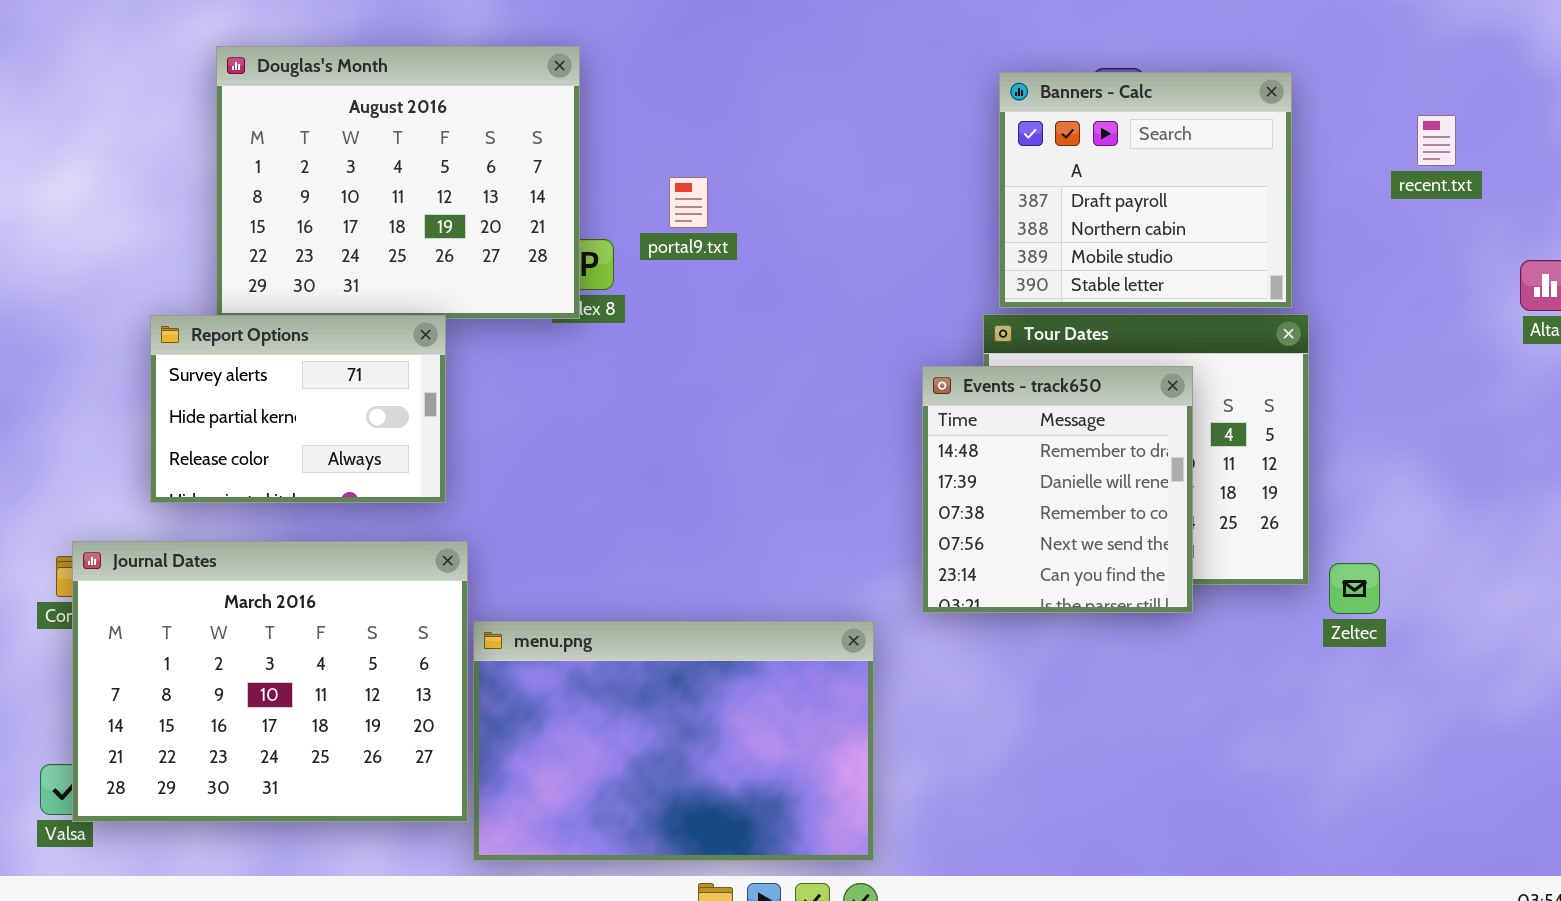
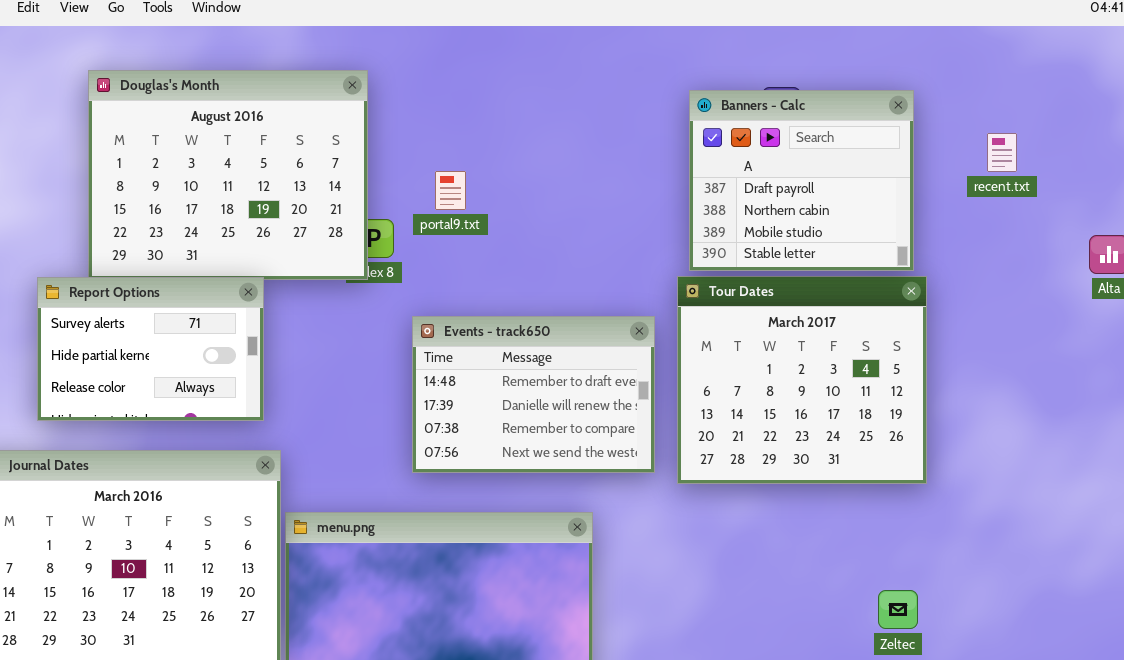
recent.txt: [1417,115,1456,166] -> [987,133,1017,172], moved
Events - track650: [922,366,1193,613] -> [412,316,655,473], moved, resized
Zeltec: [1329,563,1380,614] -> [878,590,918,629], moved

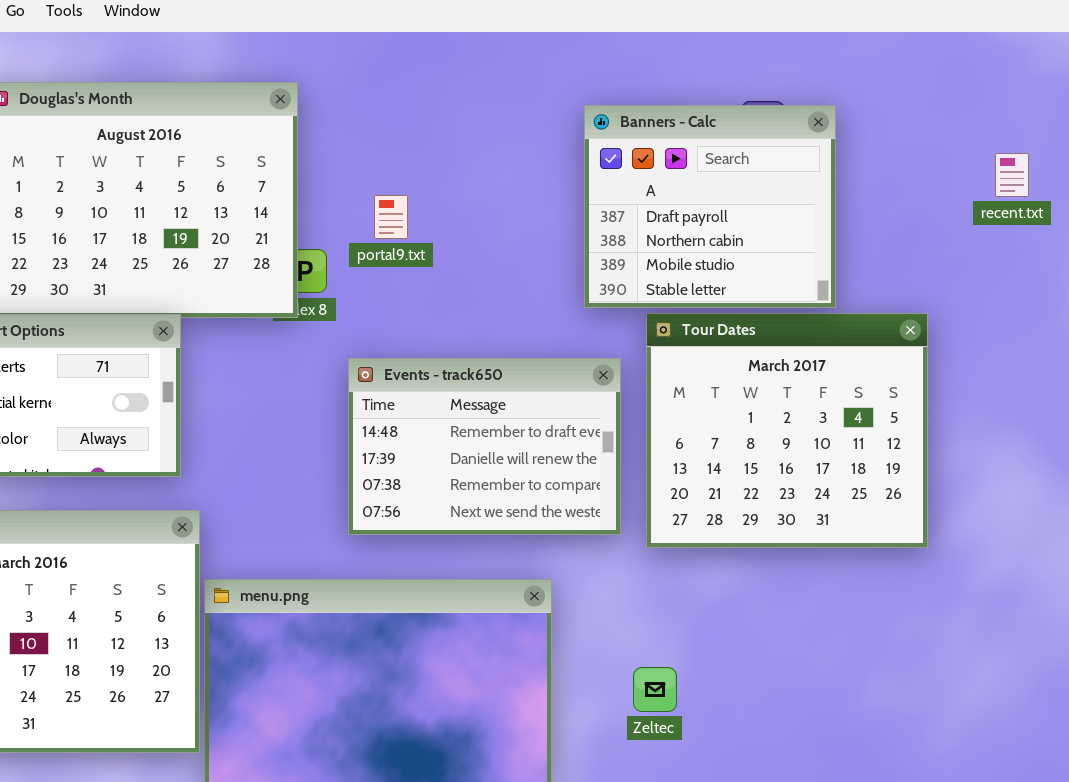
Banners - Calc: [689,90,914,271] -> [584,105,836,308], moved
Zeltec: [878,590,918,629] -> [633,667,677,712], moved

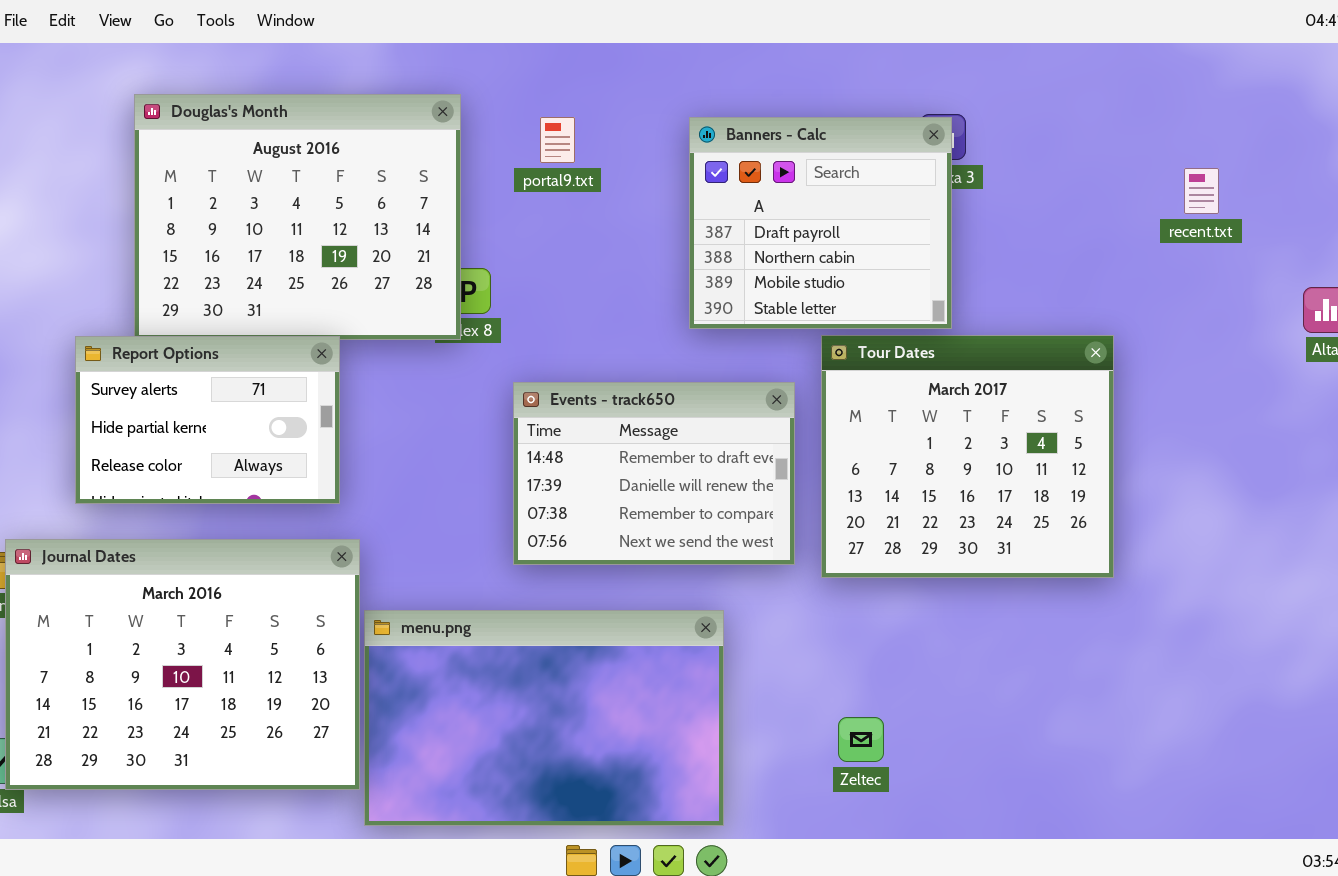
Banners - Calc: [584,105,836,308] -> [689,117,952,329], moved
portal9.txt: [374,195,408,239] -> [540,117,575,163], moved
Zeltec: [633,667,677,712] -> [838,717,884,762], moved

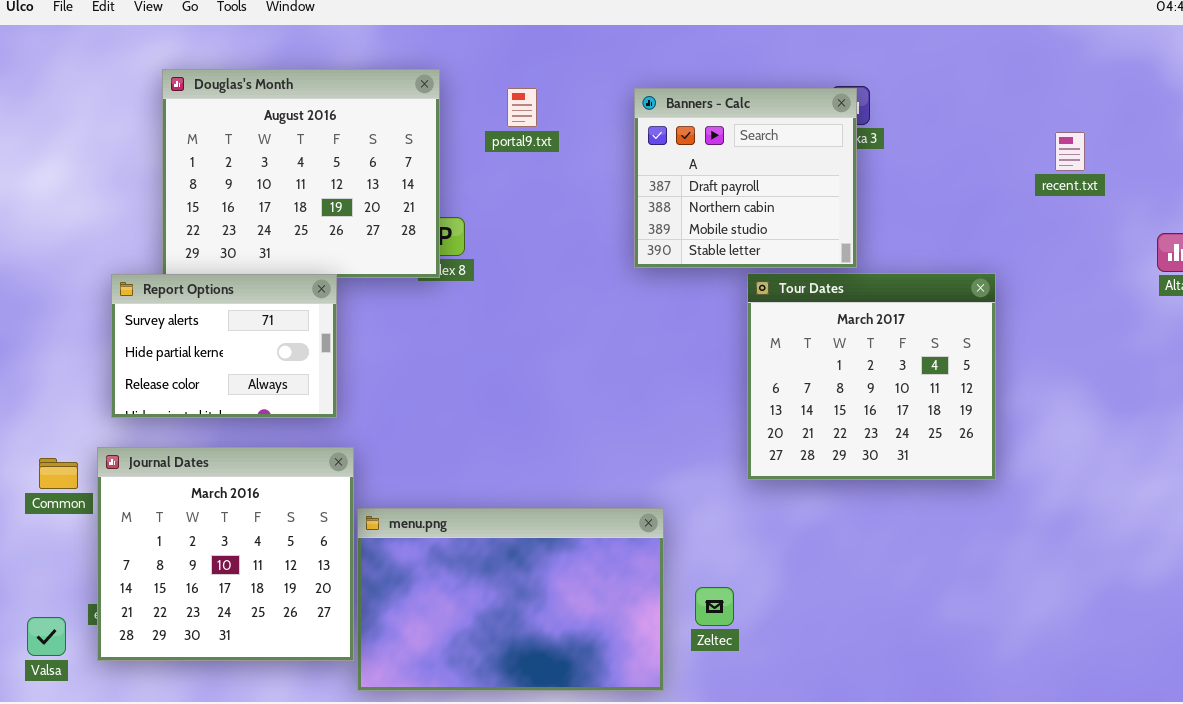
Events - track650: [513,382,795,565] -> none, closed
Journal Dates: [5,539,360,790] -> [97,447,354,661], resized
Zeltec: [838,717,884,762] -> [695,587,734,626], moved

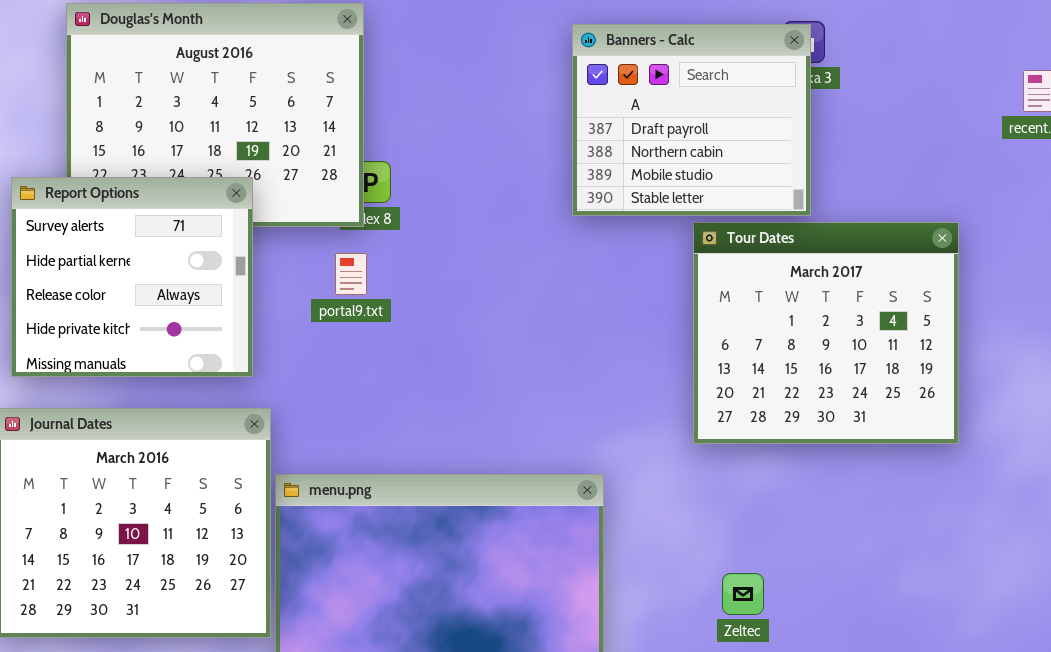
portal9.txt: [507,88,537,127] -> [335,253,367,295], moved
Report Options: [111,274,337,418] -> [11,177,253,377], resized
Zeltec: [695,587,734,626] -> [722,573,764,615], moved

